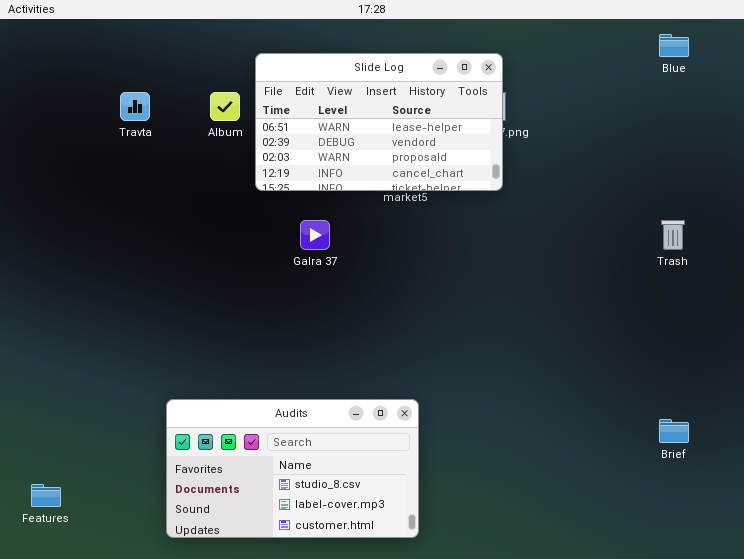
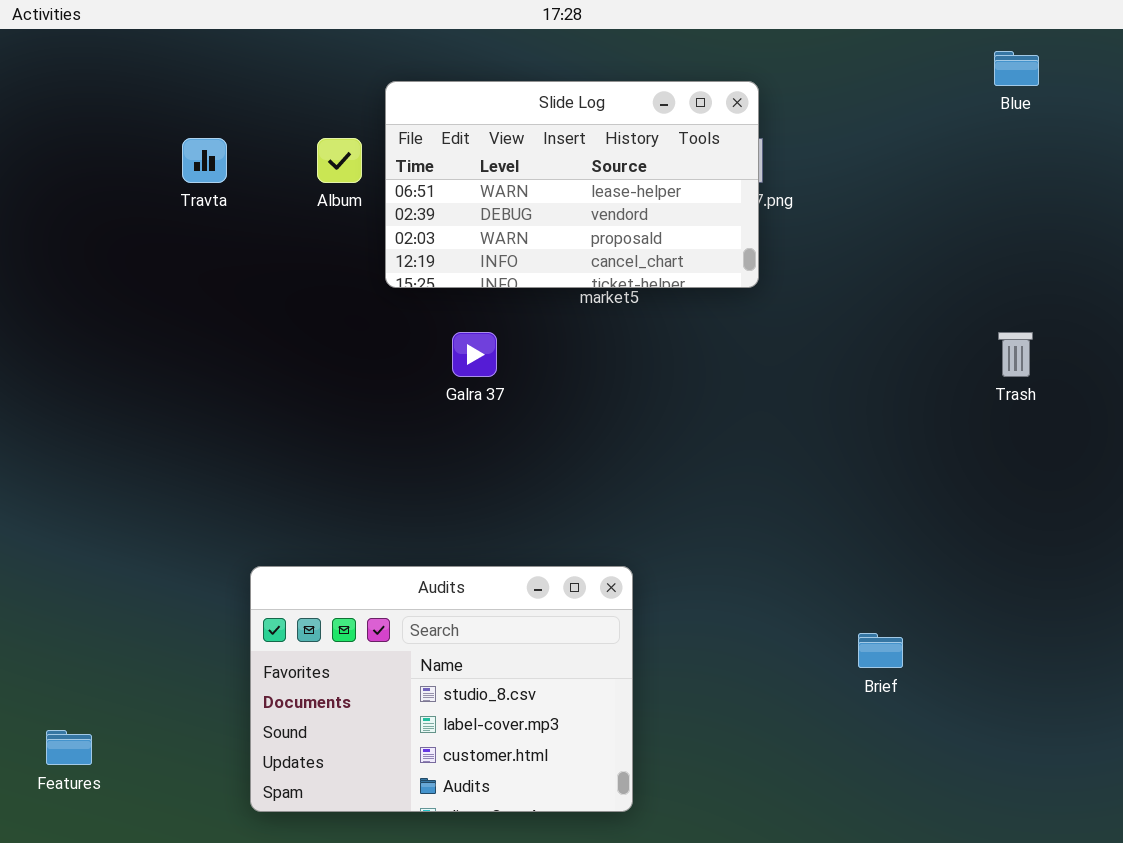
Audits: [166,399,419,538] -> [250,566,633,812], resized
Brief: [659,419,689,443] -> [858,633,903,668], moved

